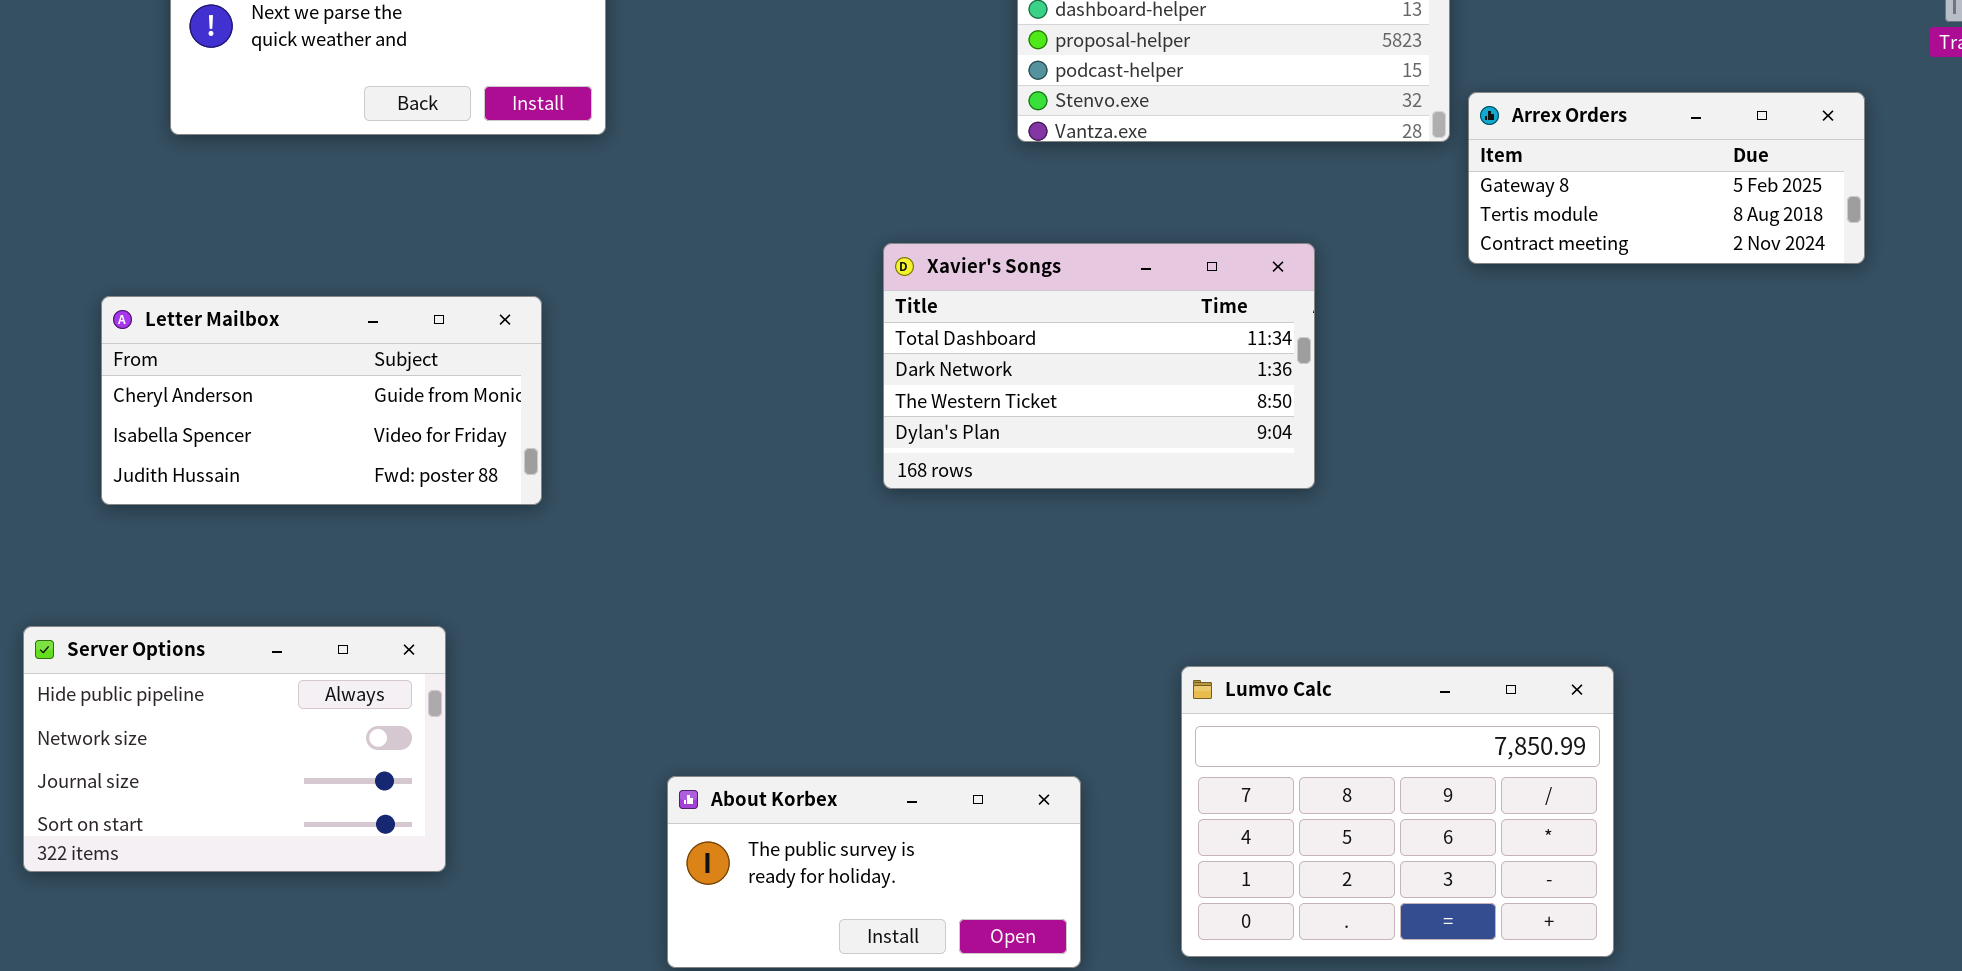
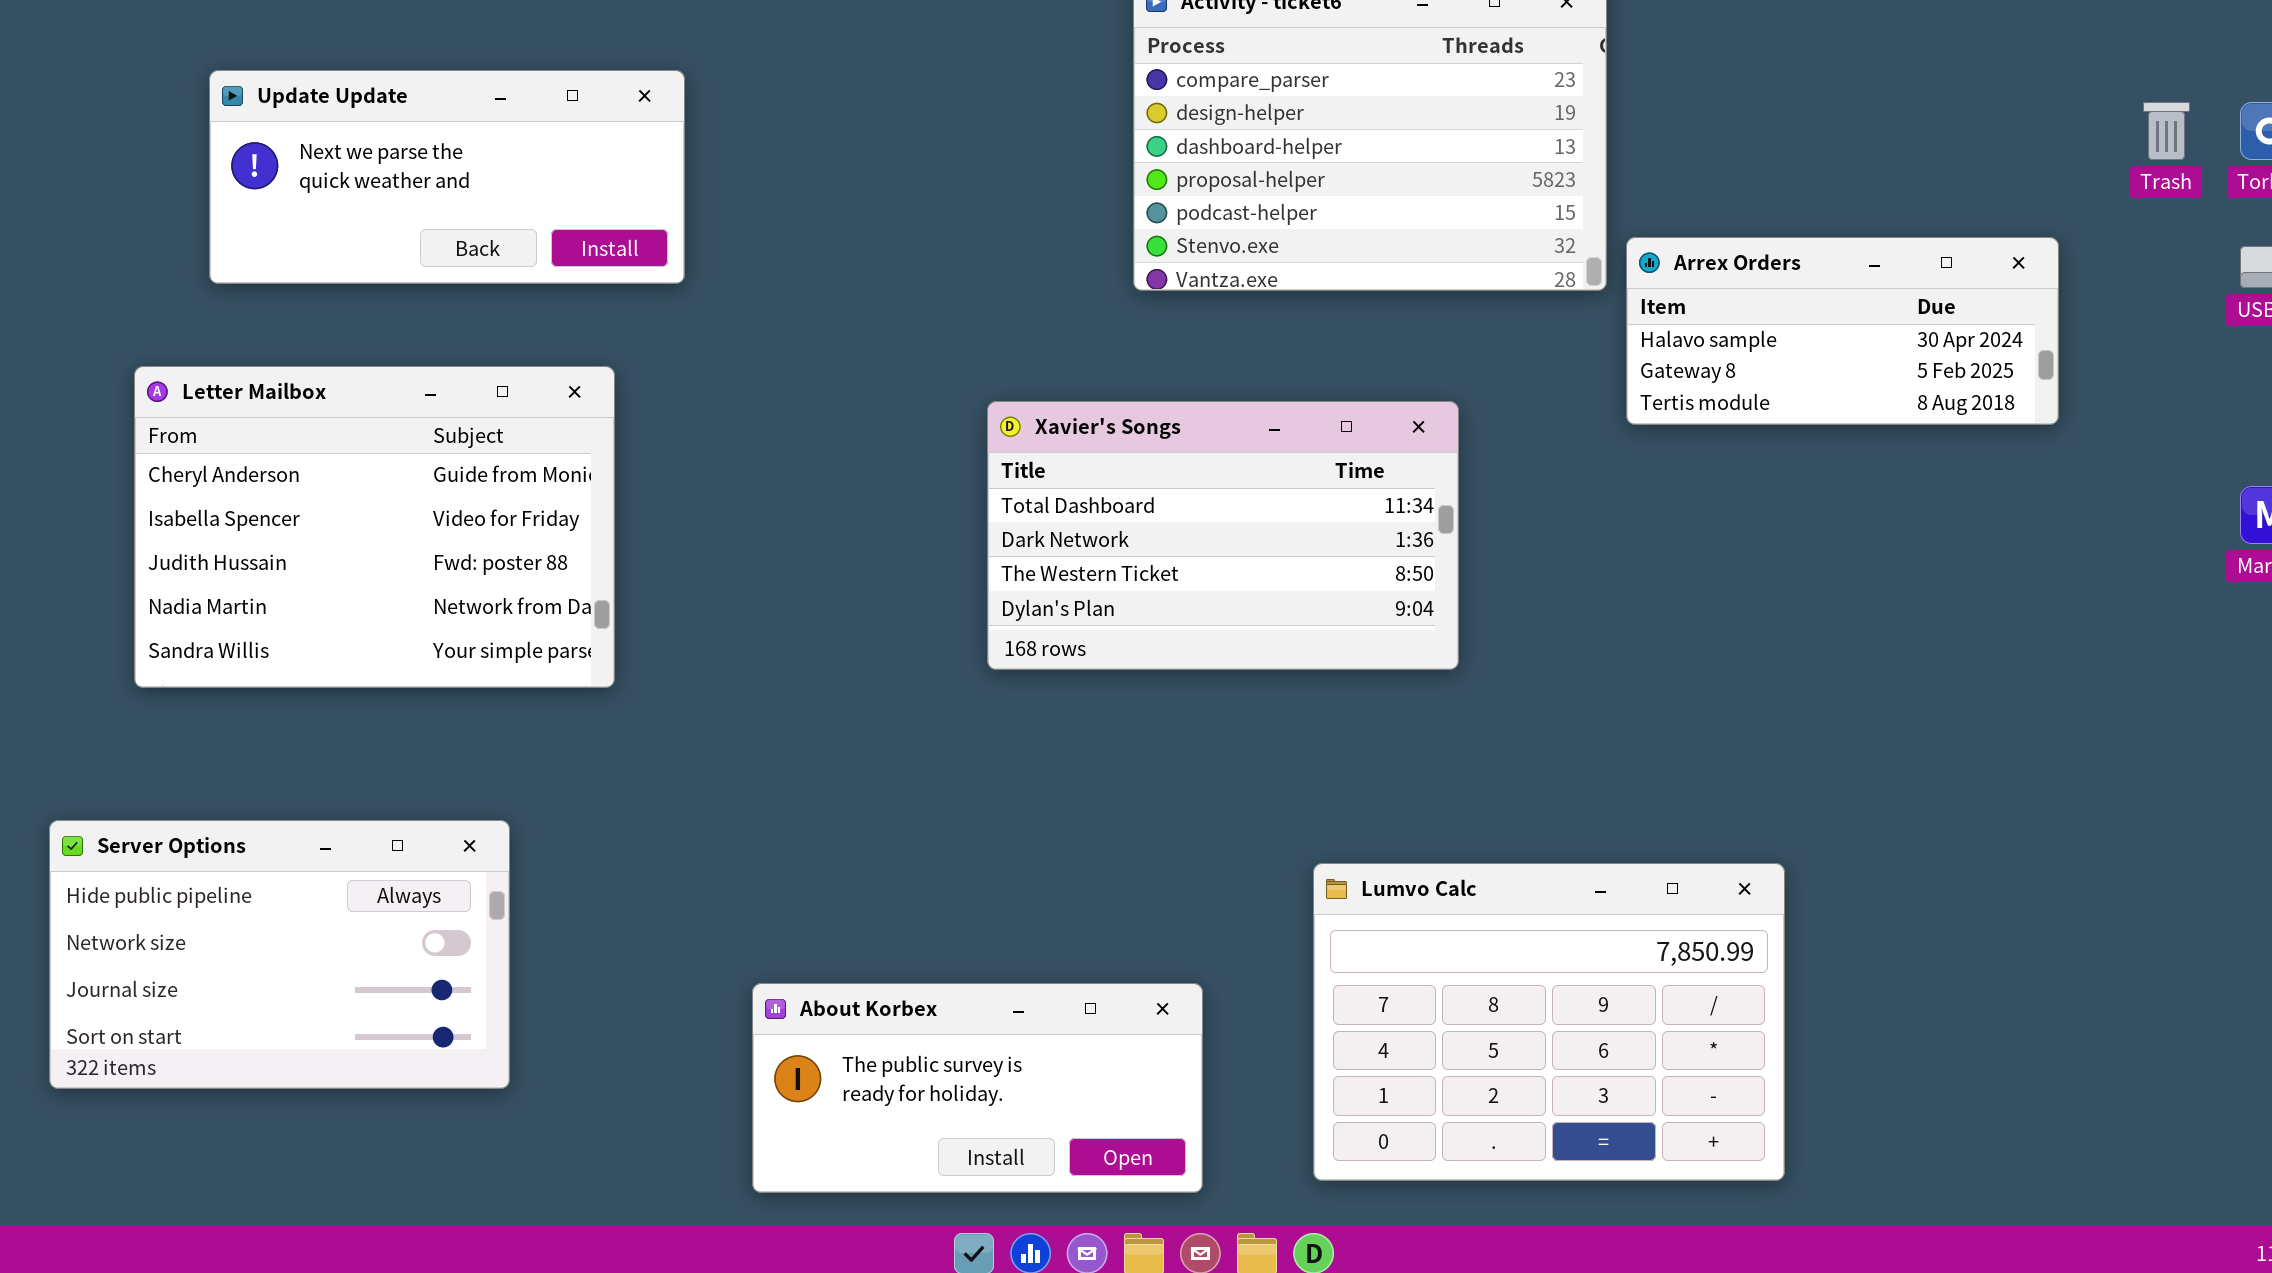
Arrex Orders: [1468,92,1865,264] -> [1626,237,2059,425], scrolled up 1 row
Letter Mailbox: [101,296,542,505] -> [134,366,615,688], resized

